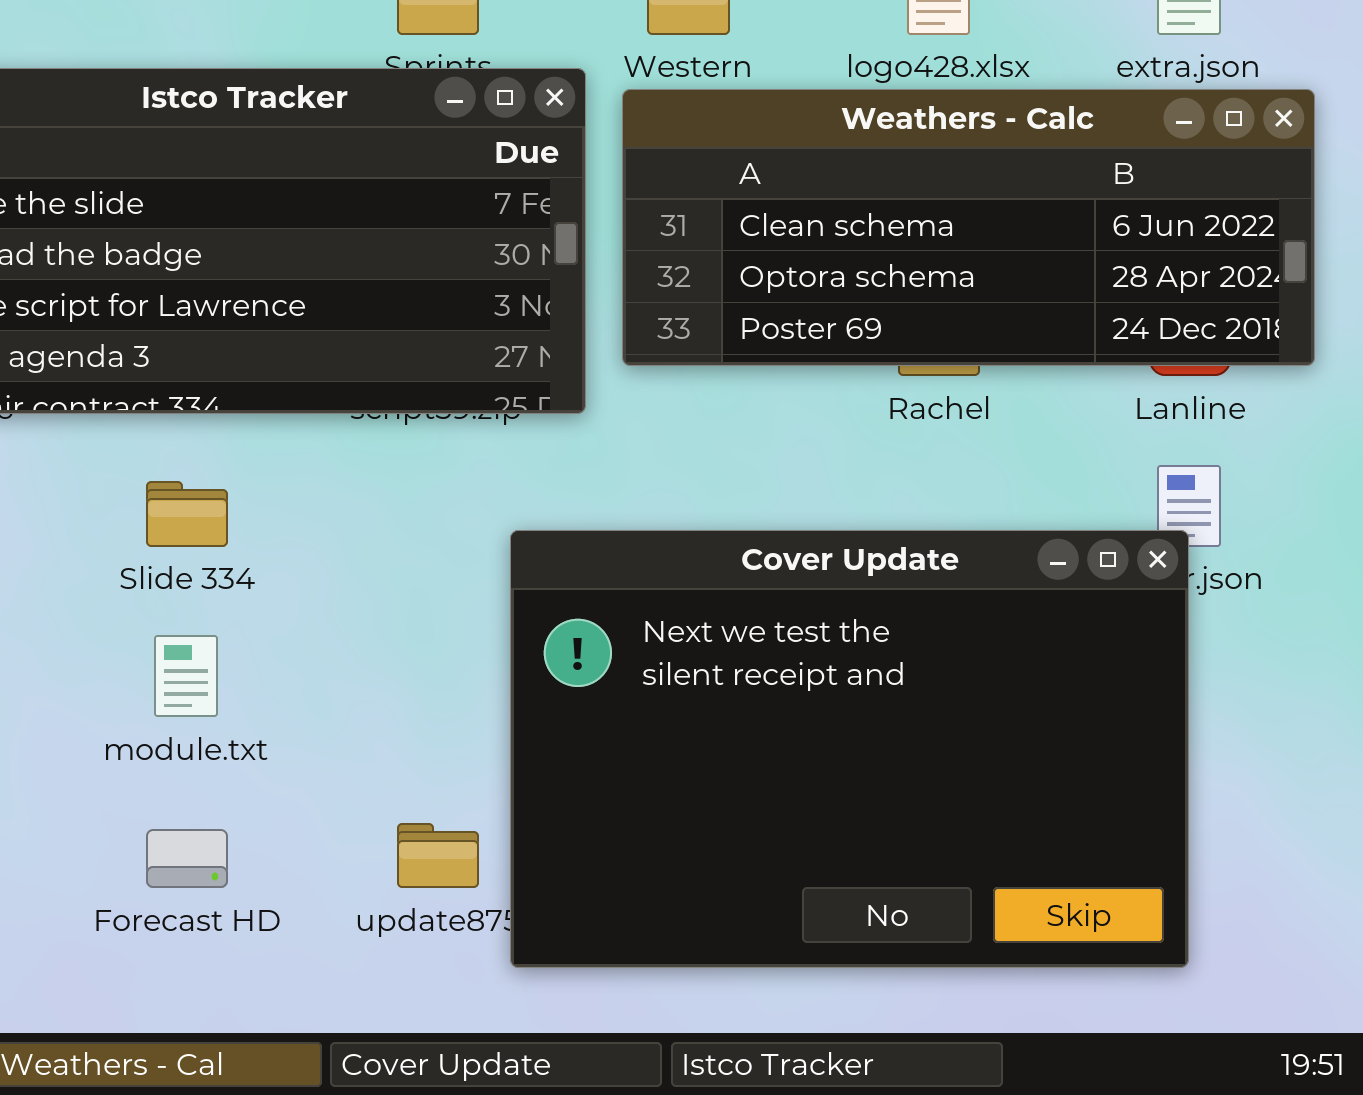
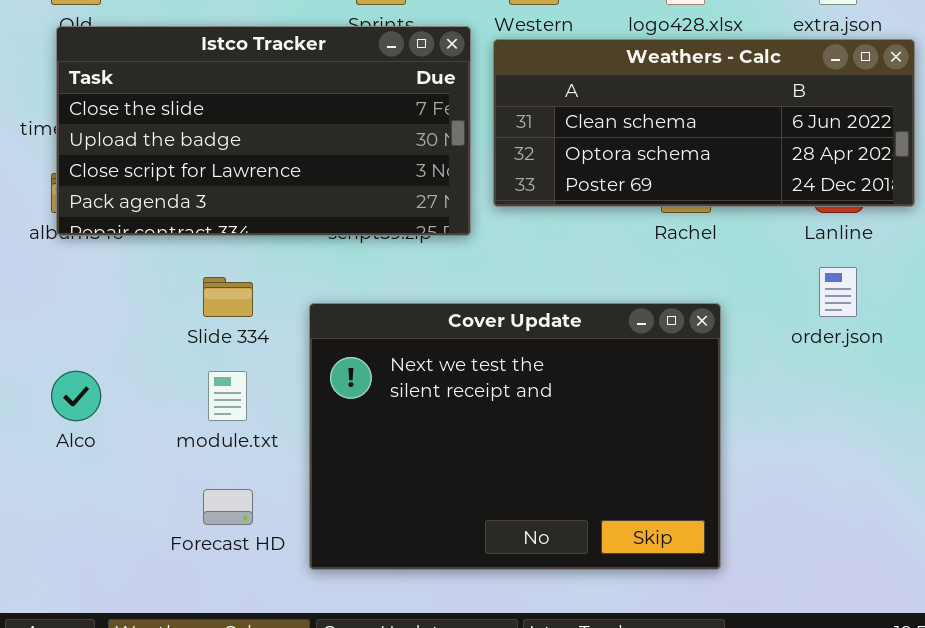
Cover Update: [510,530,1189,968] -> [309,303,721,570], moved

